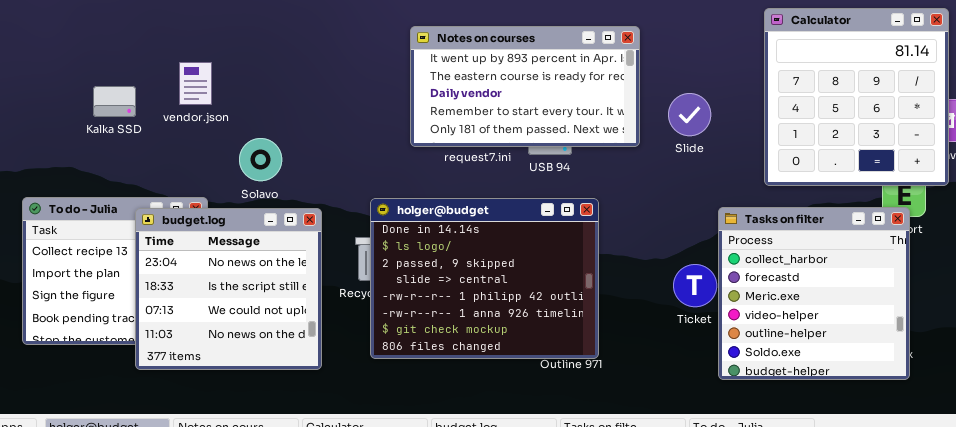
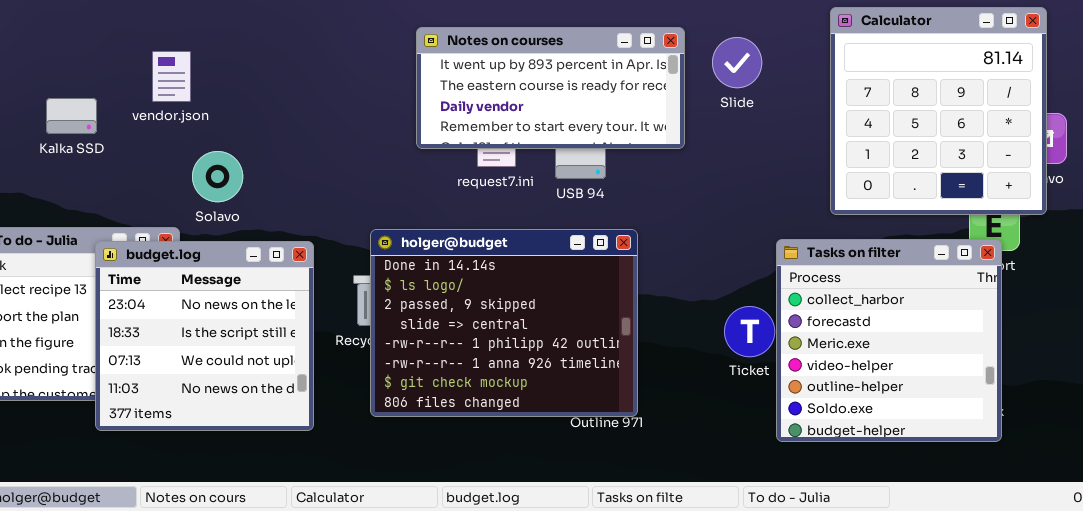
Notes on courses: [410,26,640,147] -> [416,27,685,149], resized
vendor.json: [179,62,212,105] -> [152,51,191,102], moved
Slide: [668,93,711,136] -> [712,37,762,88], moved
Solavo: [239,138,282,181] -> [192,151,243,202], moved

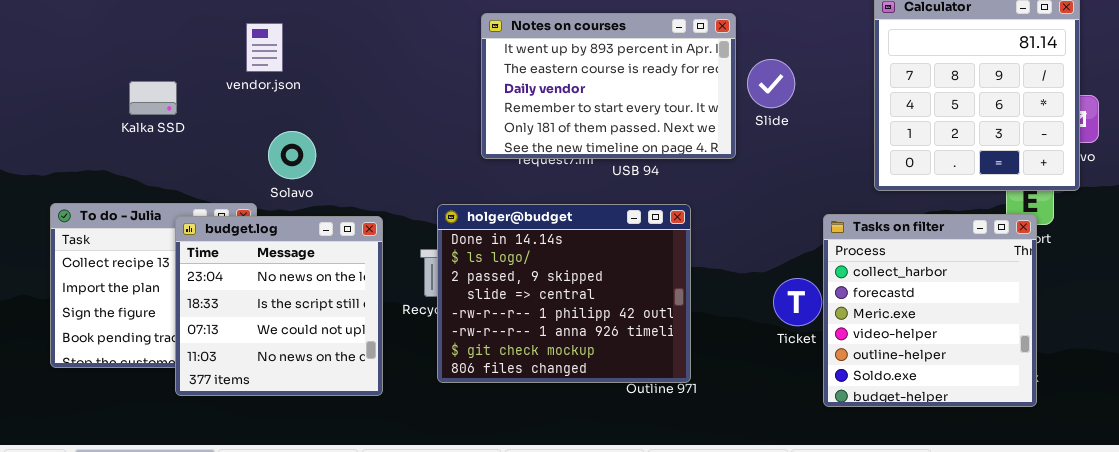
Notes on courses: [416,27,685,149] -> [481,13,736,159], resized
Slide: [712,37,762,88] -> [747,59,795,108], moved
vendor.json: [152,51,191,102] -> [246,23,283,72], moved

